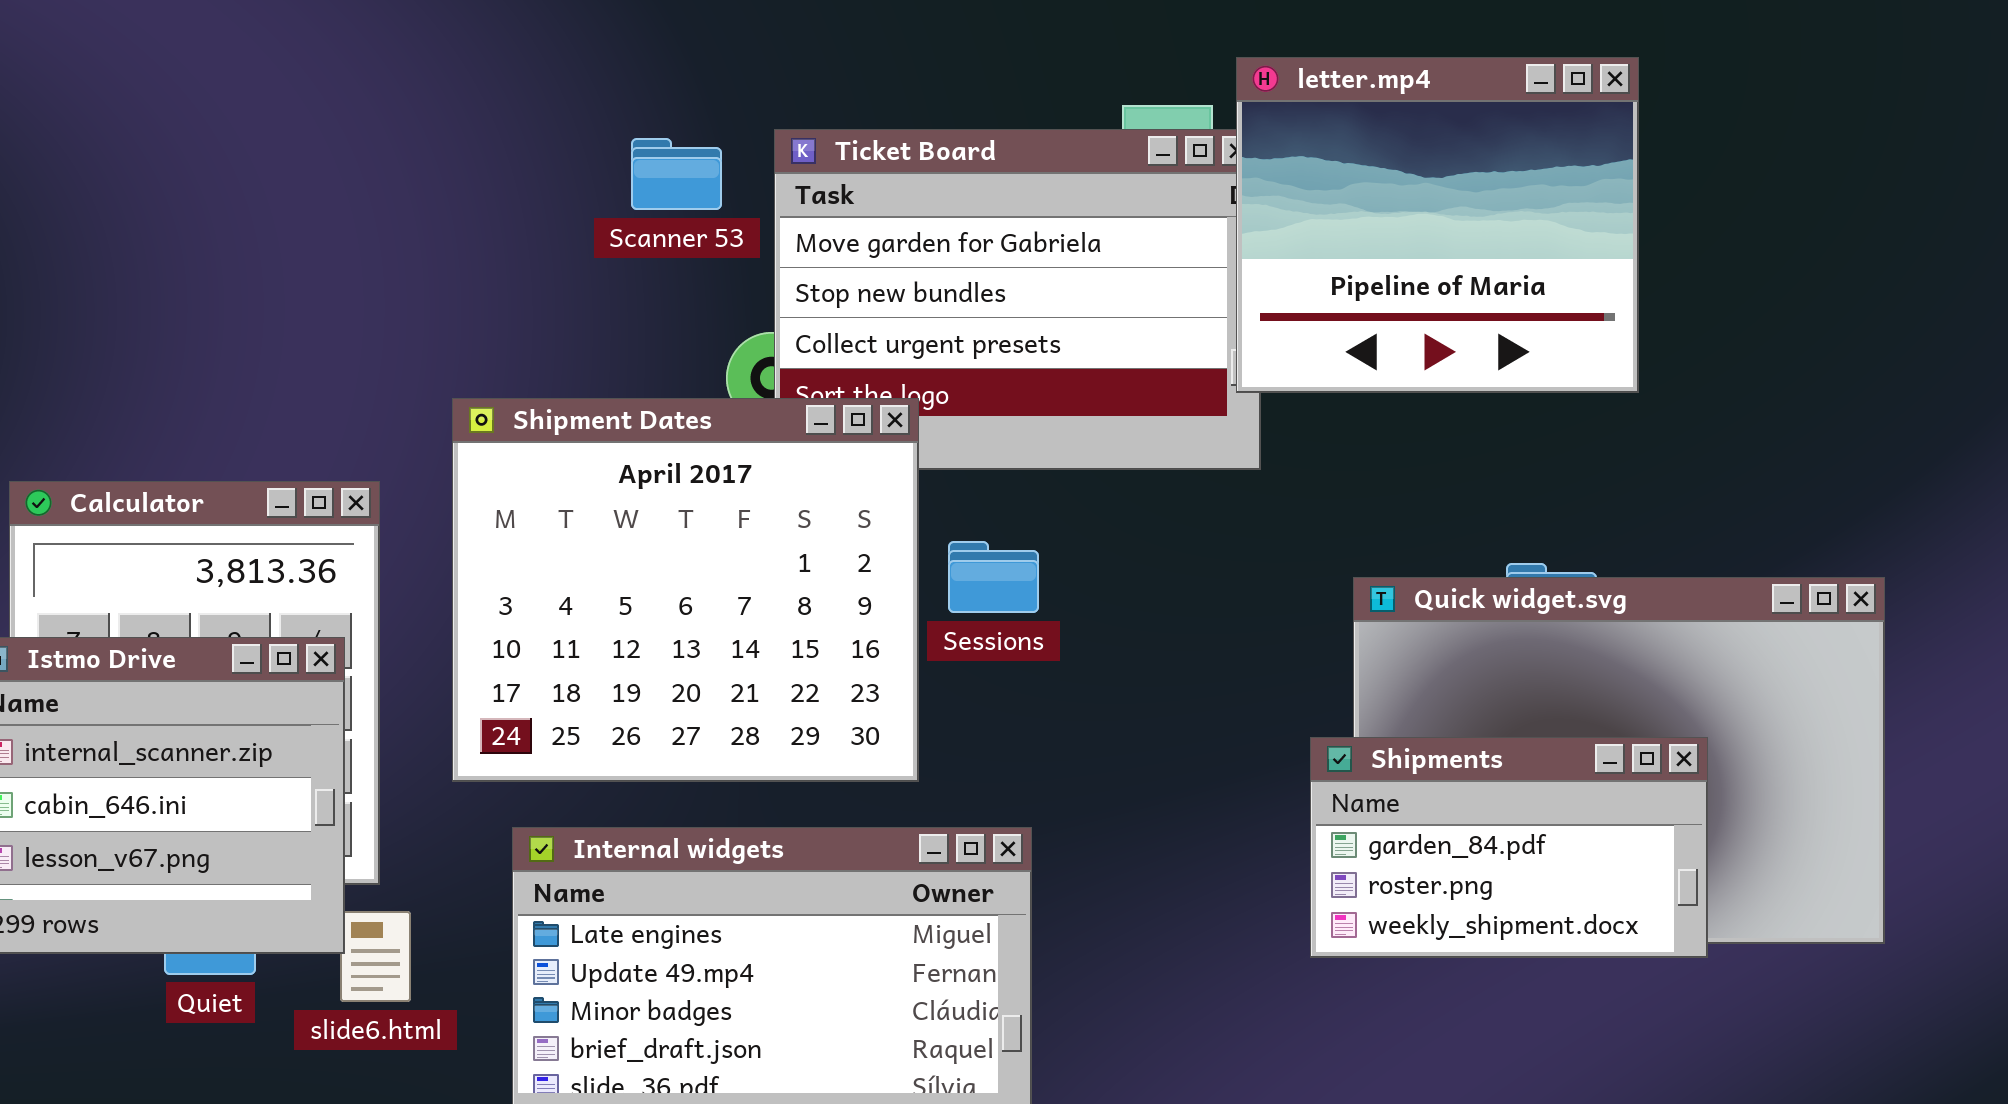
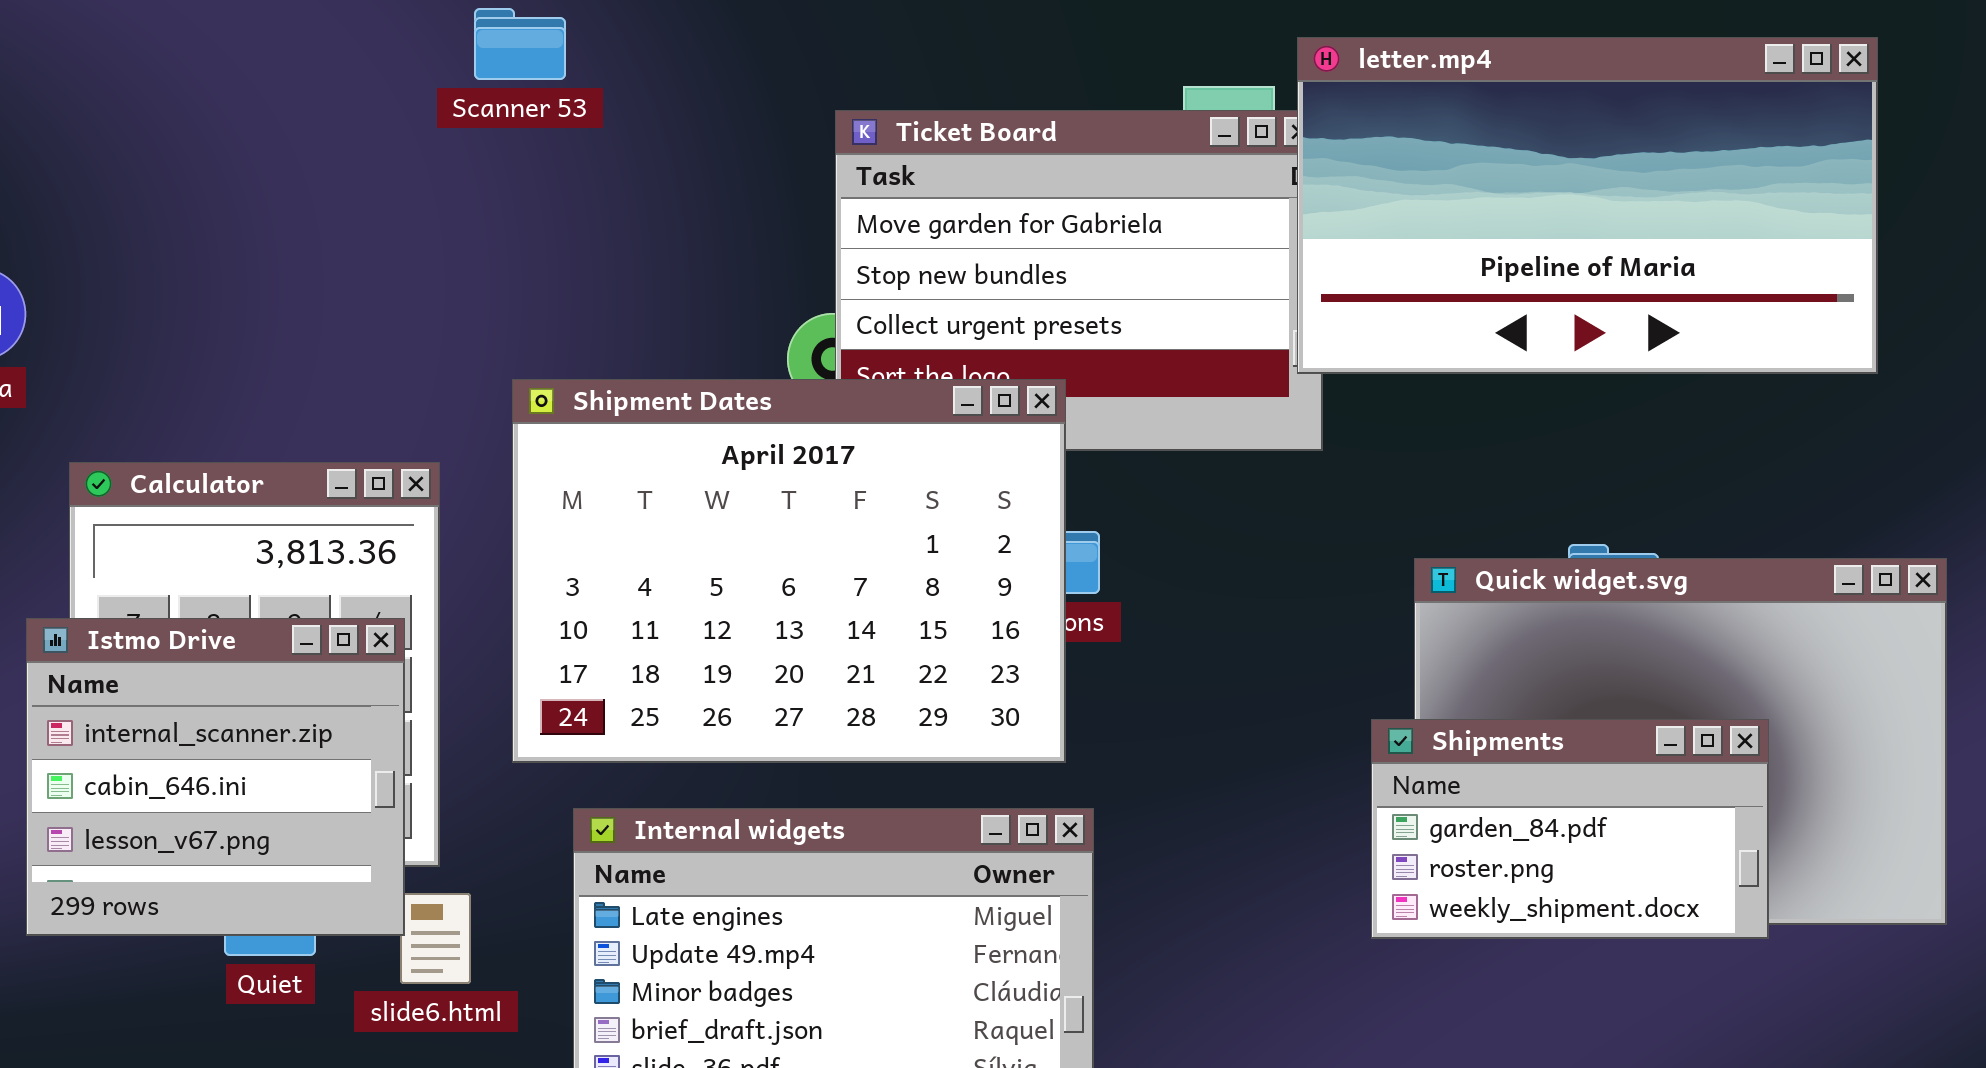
letter.mp4: [1236,57,1639,393] -> [1297,37,1878,374], resized
Scanner 53: [631,138,722,210] -> [474,8,566,80], moved
Shipment Dates: [452,398,919,782] -> [512,379,1066,763], resized

